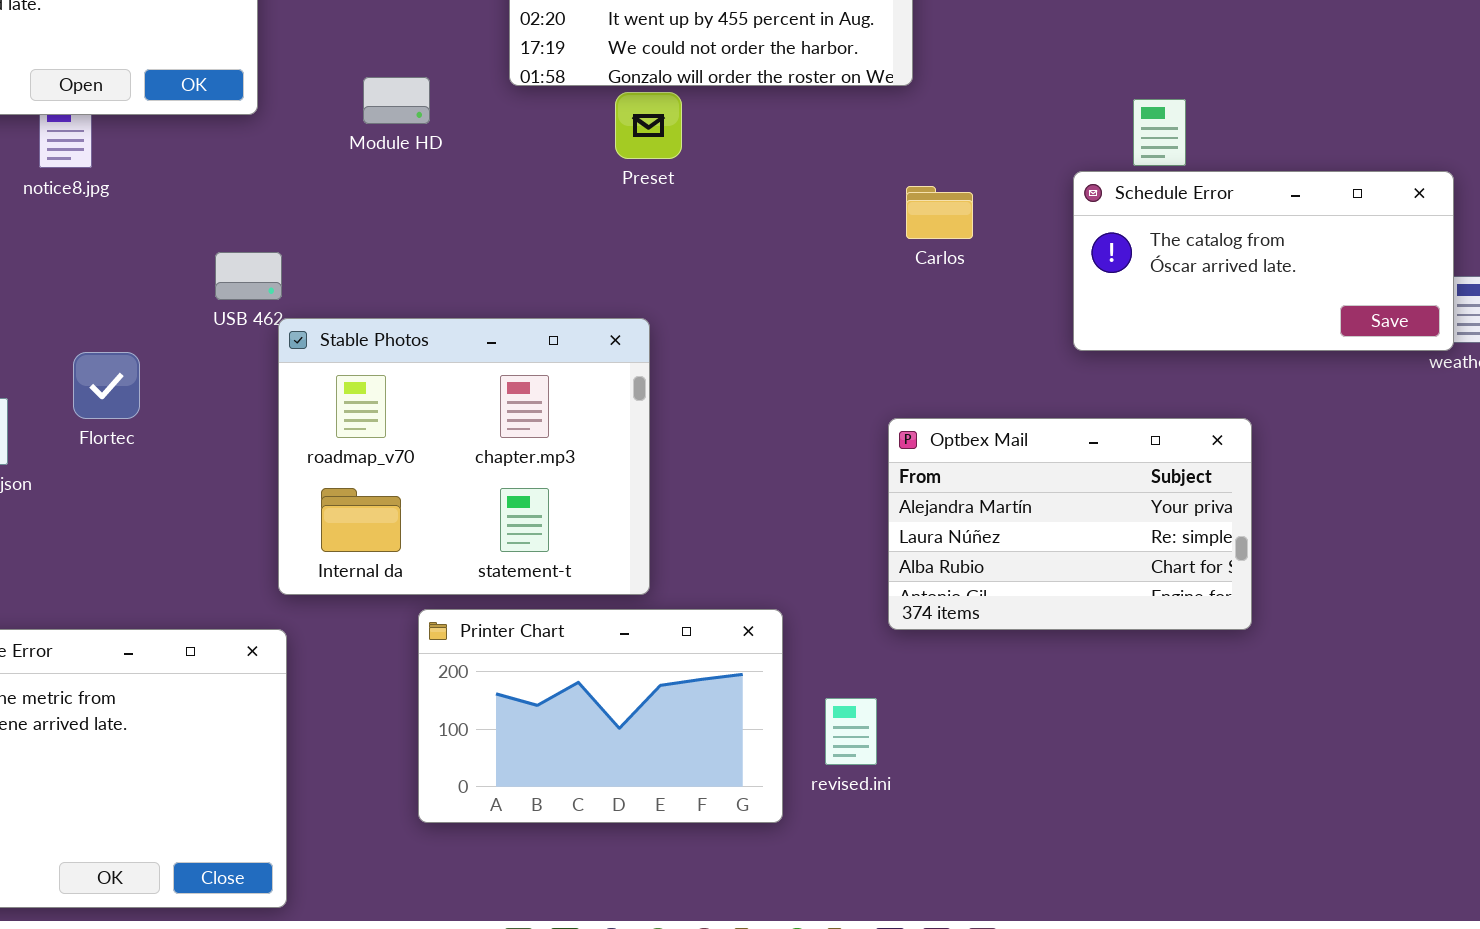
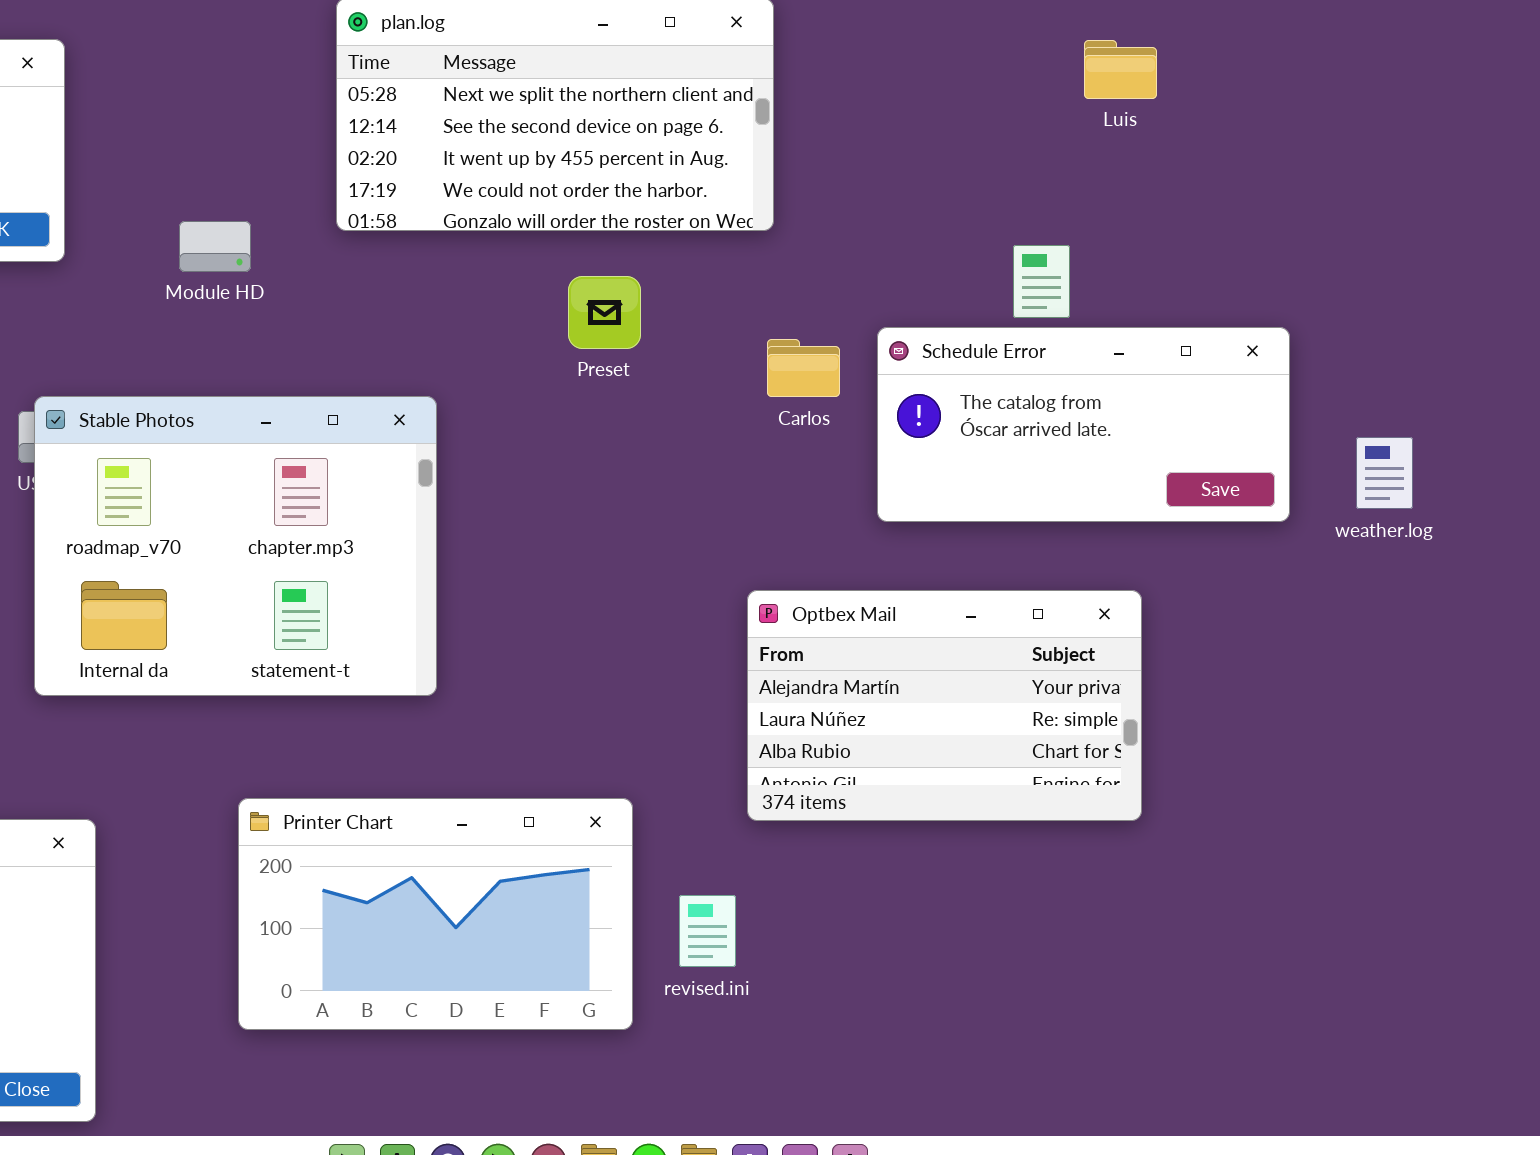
Preset: [615,92,682,159] -> [568,276,641,349], moved
Schedule Error: [1073,171,1454,351] -> [877,327,1290,522], moved
Stable Photos: [278,318,650,595] -> [34,396,437,696], moved

